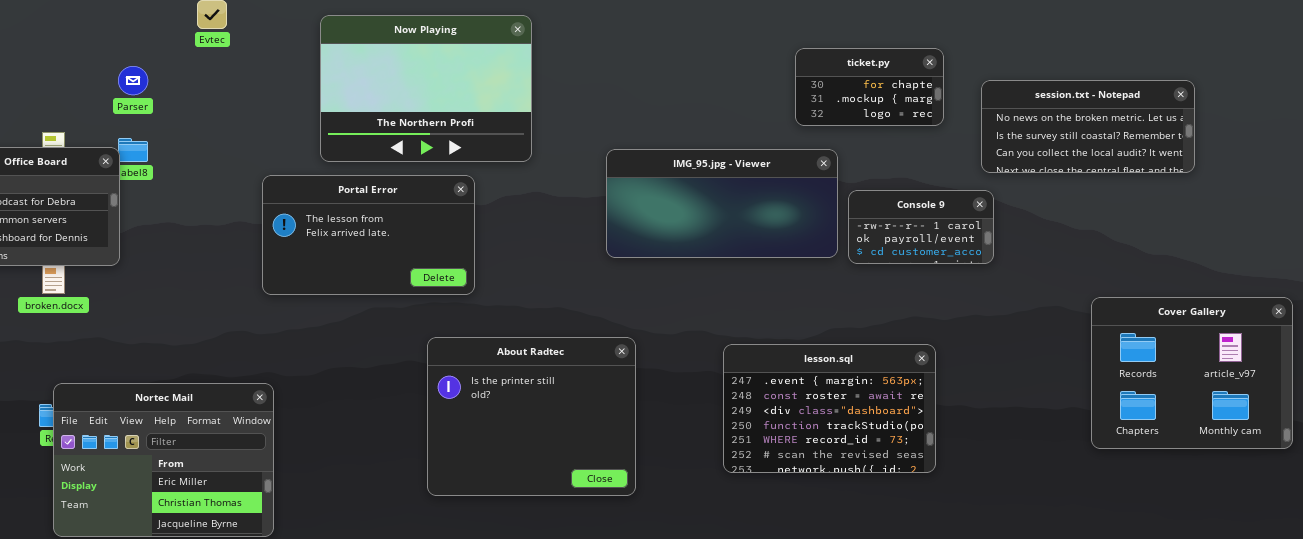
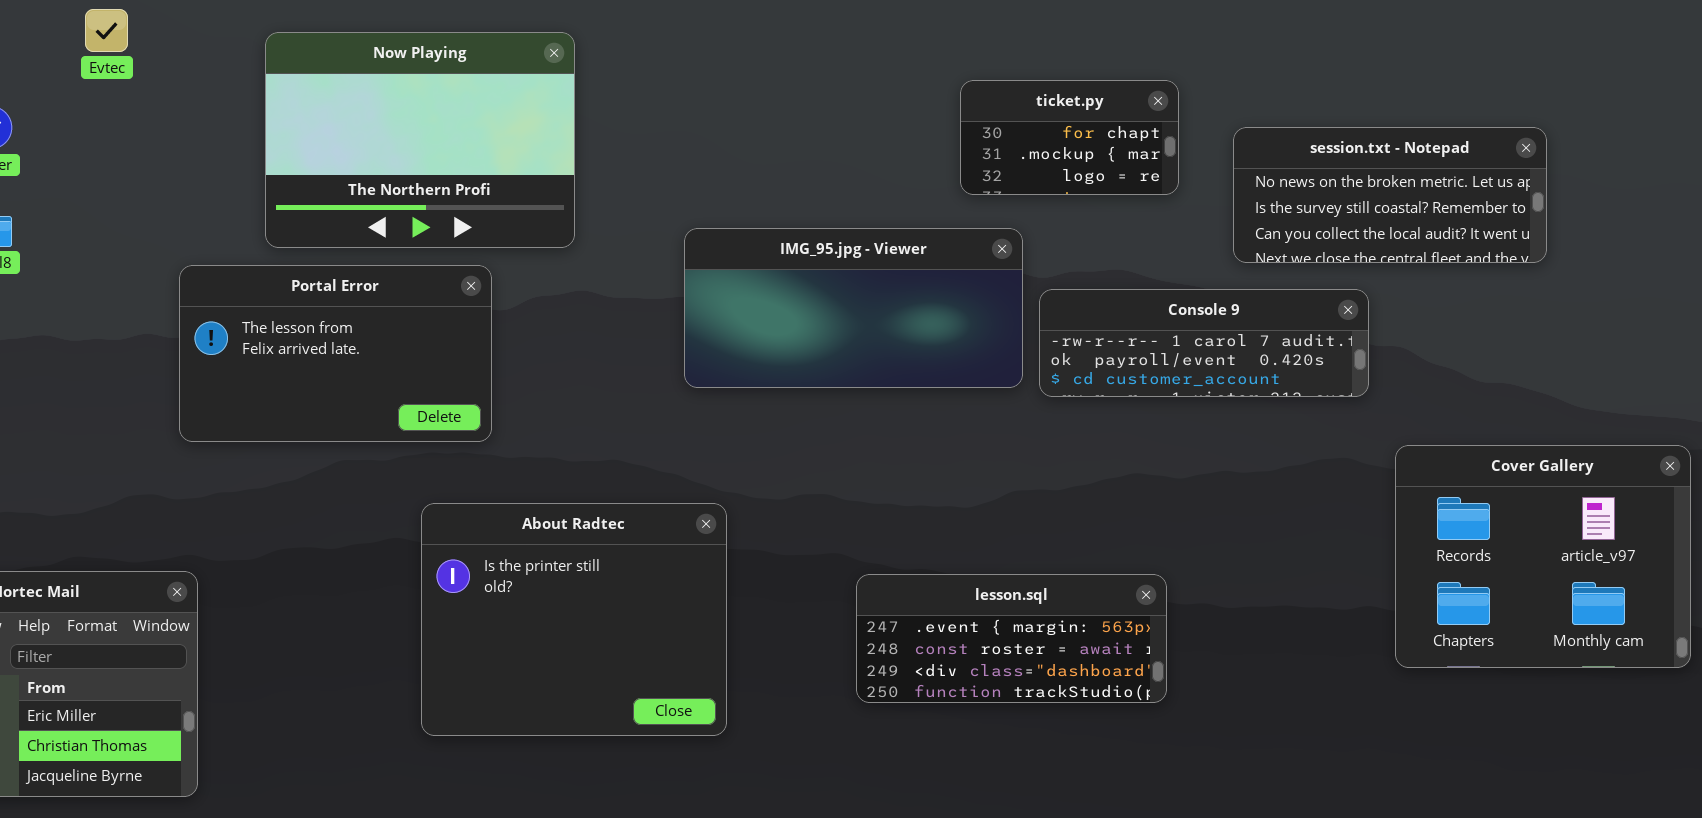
Console 9: [848,190,994,264] -> [1039,289,1369,397], resized
lesson.sql: [723,344,936,473] -> [856,574,1167,703], resized

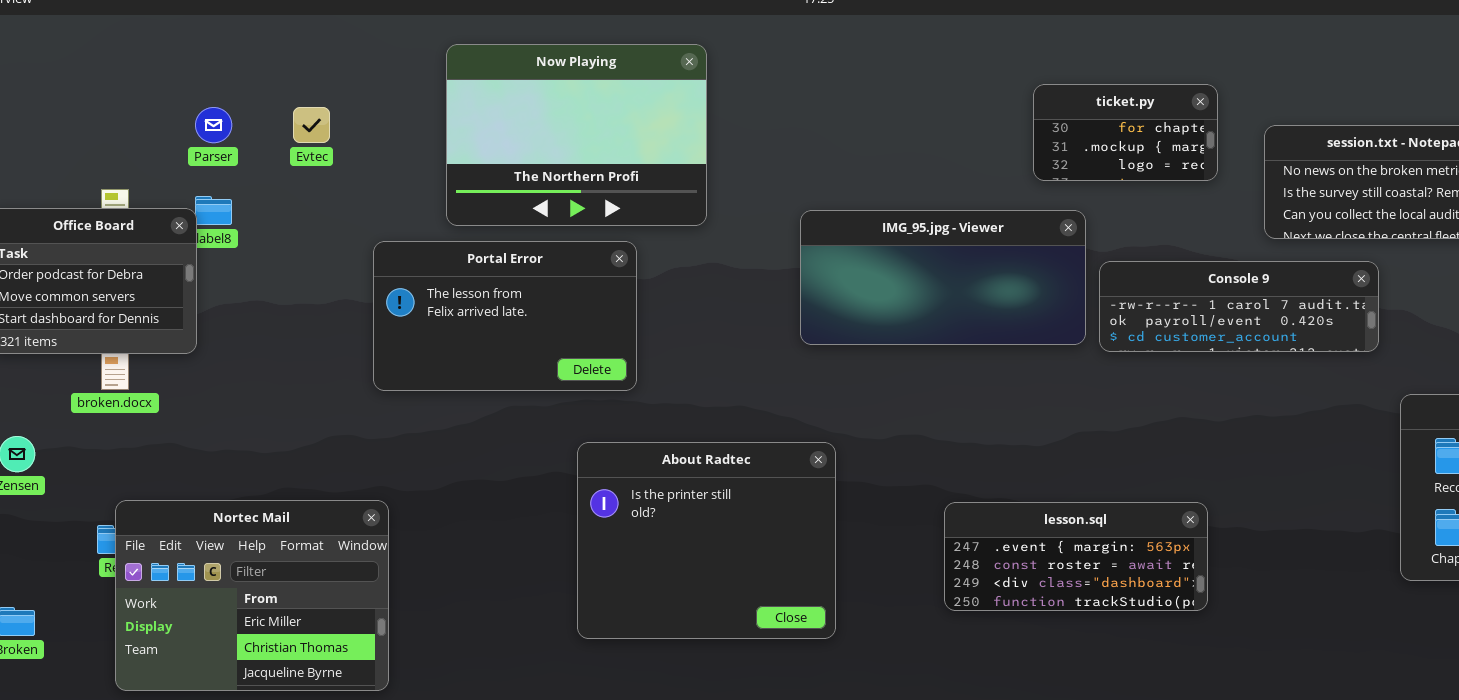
Evtec: [85,9,128,52] -> [293,107,330,143], moved

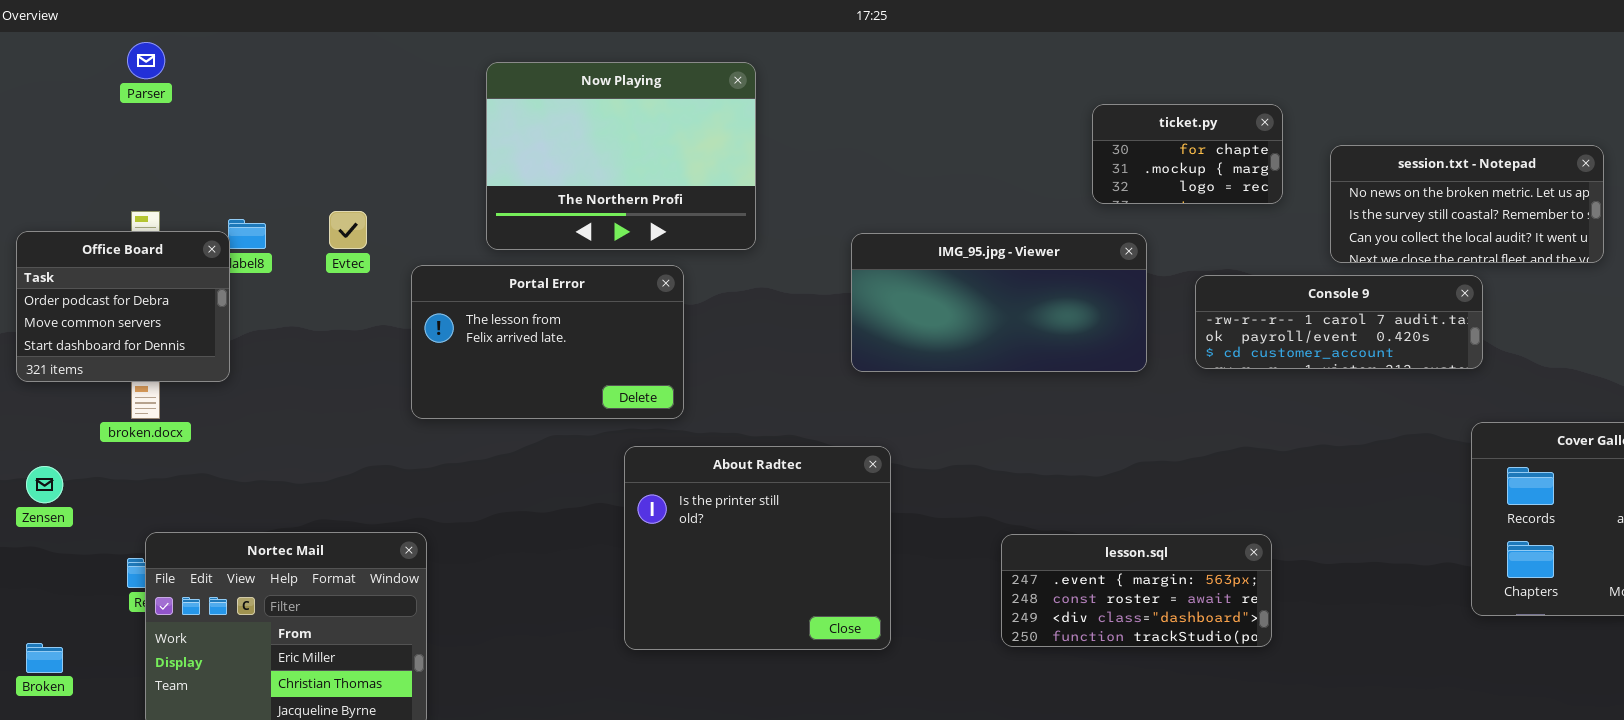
Parser: [195,107,232,143] -> [127,42,165,79], moved
Evtec: [293,107,330,143] -> [329,211,367,249], moved
Console 9: [1099,261,1379,352] -> [1195,275,1483,369], moved
About Radtec: [577,442,836,639] -> [624,446,891,650], moved

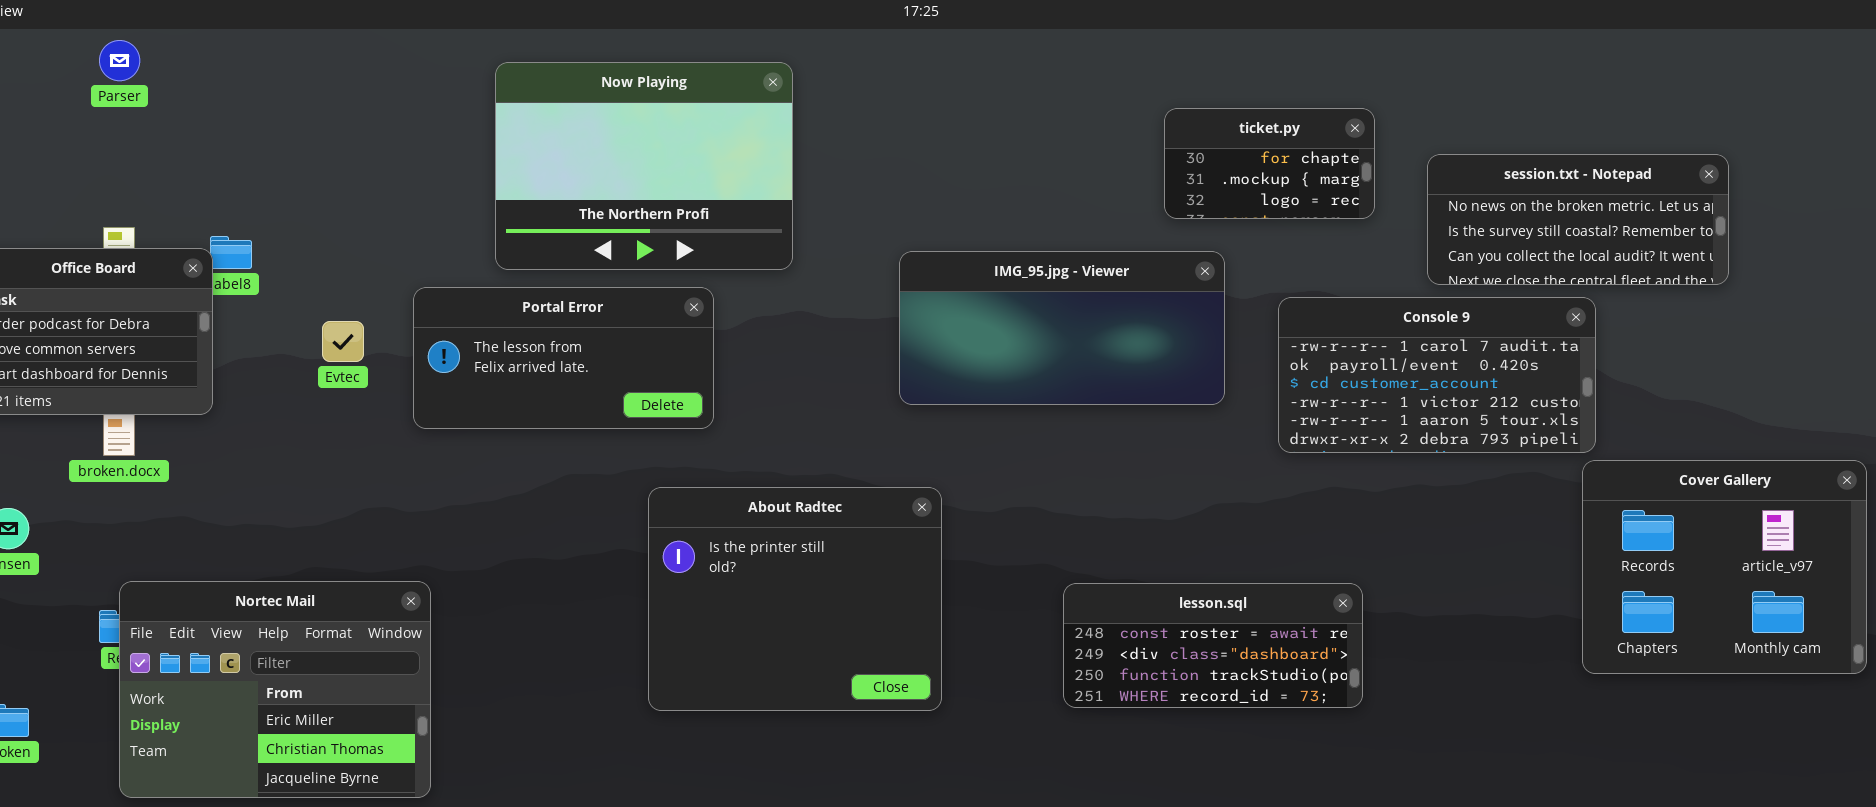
Evtec: [329,211,367,249] -> [322,321,364,362], moved
Portal Error: [411,265,684,419] -> [413,287,714,429], resized
Console 9: [1195,275,1483,369] -> [1278,297,1596,453], resized
lesson.sql: [1001,534,1272,647] -> [1063,583,1363,708], scrolled down 1 row

